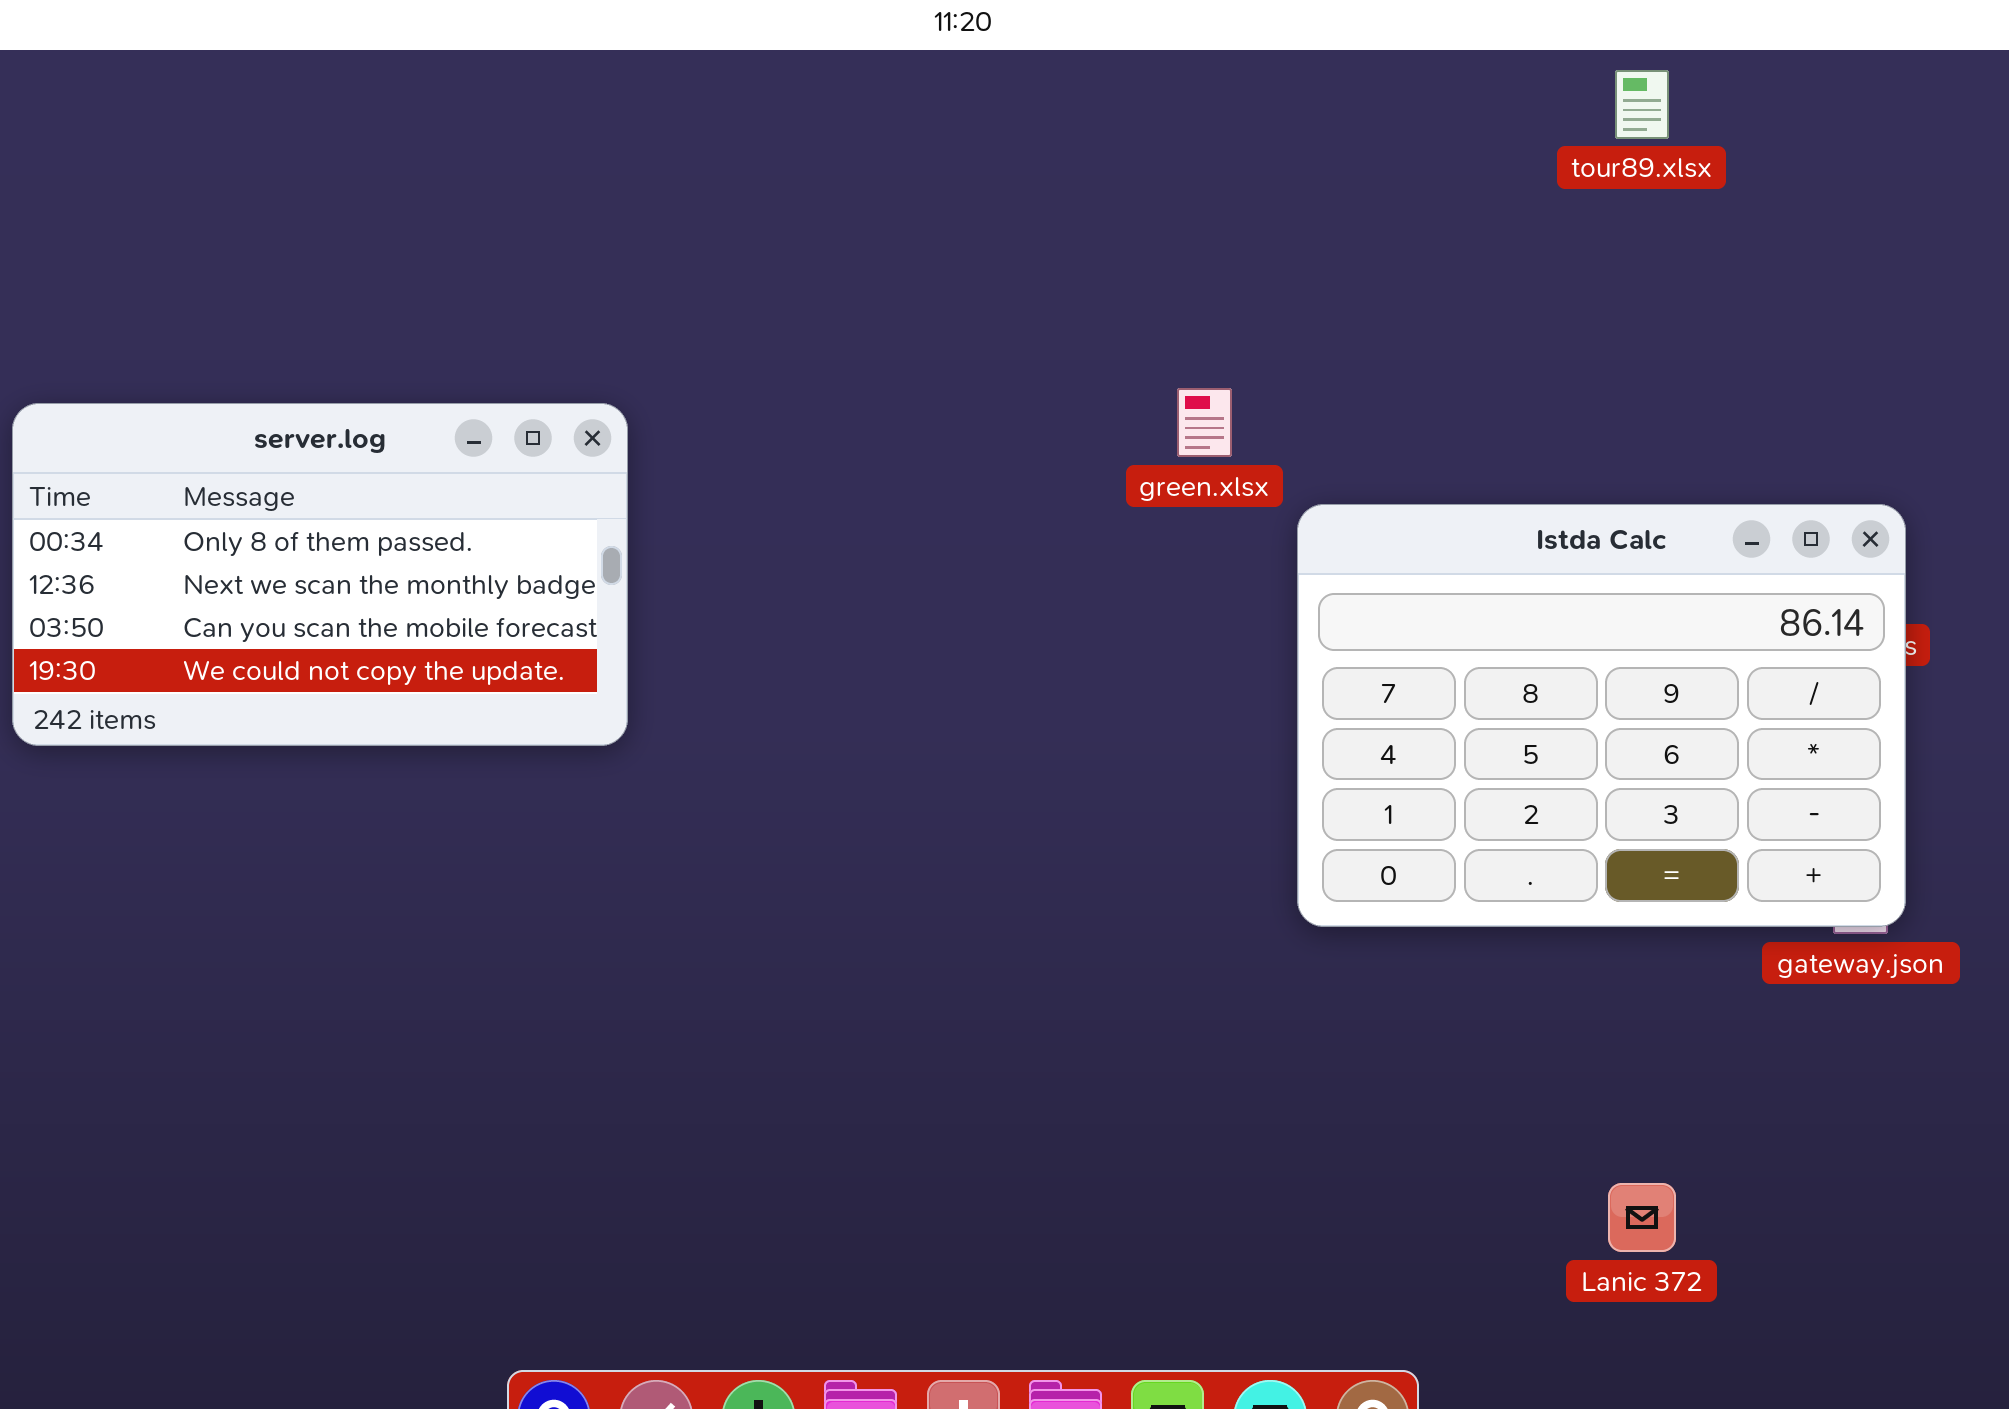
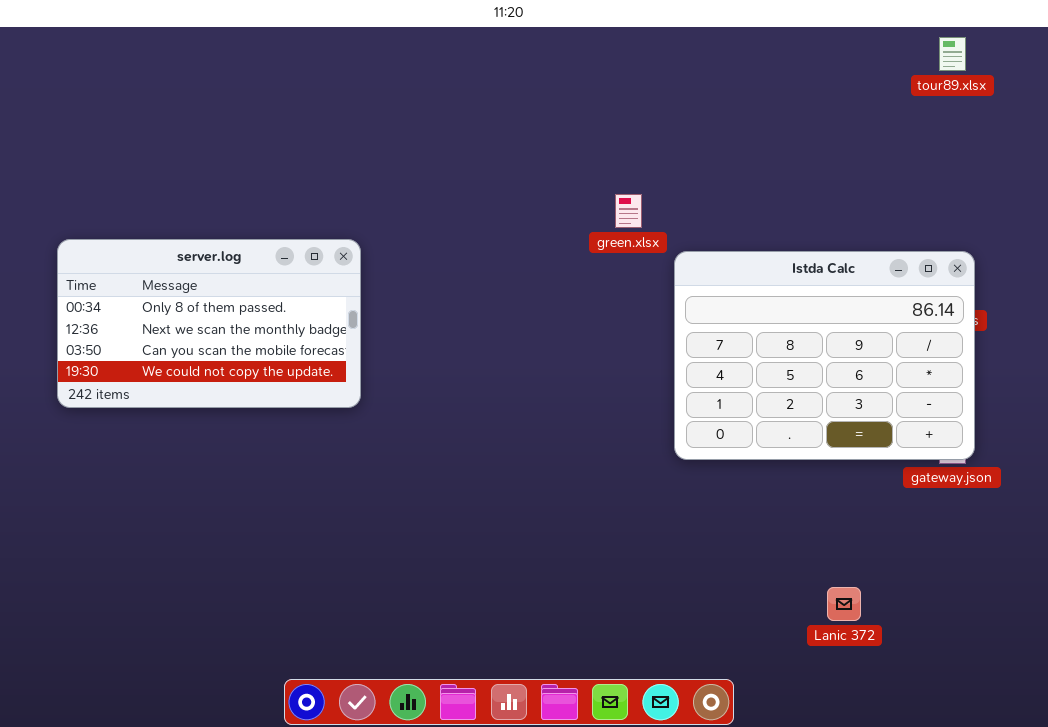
tour89.xlsx: [1615,70,1669,139] -> [939,37,966,71], moved
server.log: [12,403,628,746] -> [57,239,361,408], moved

